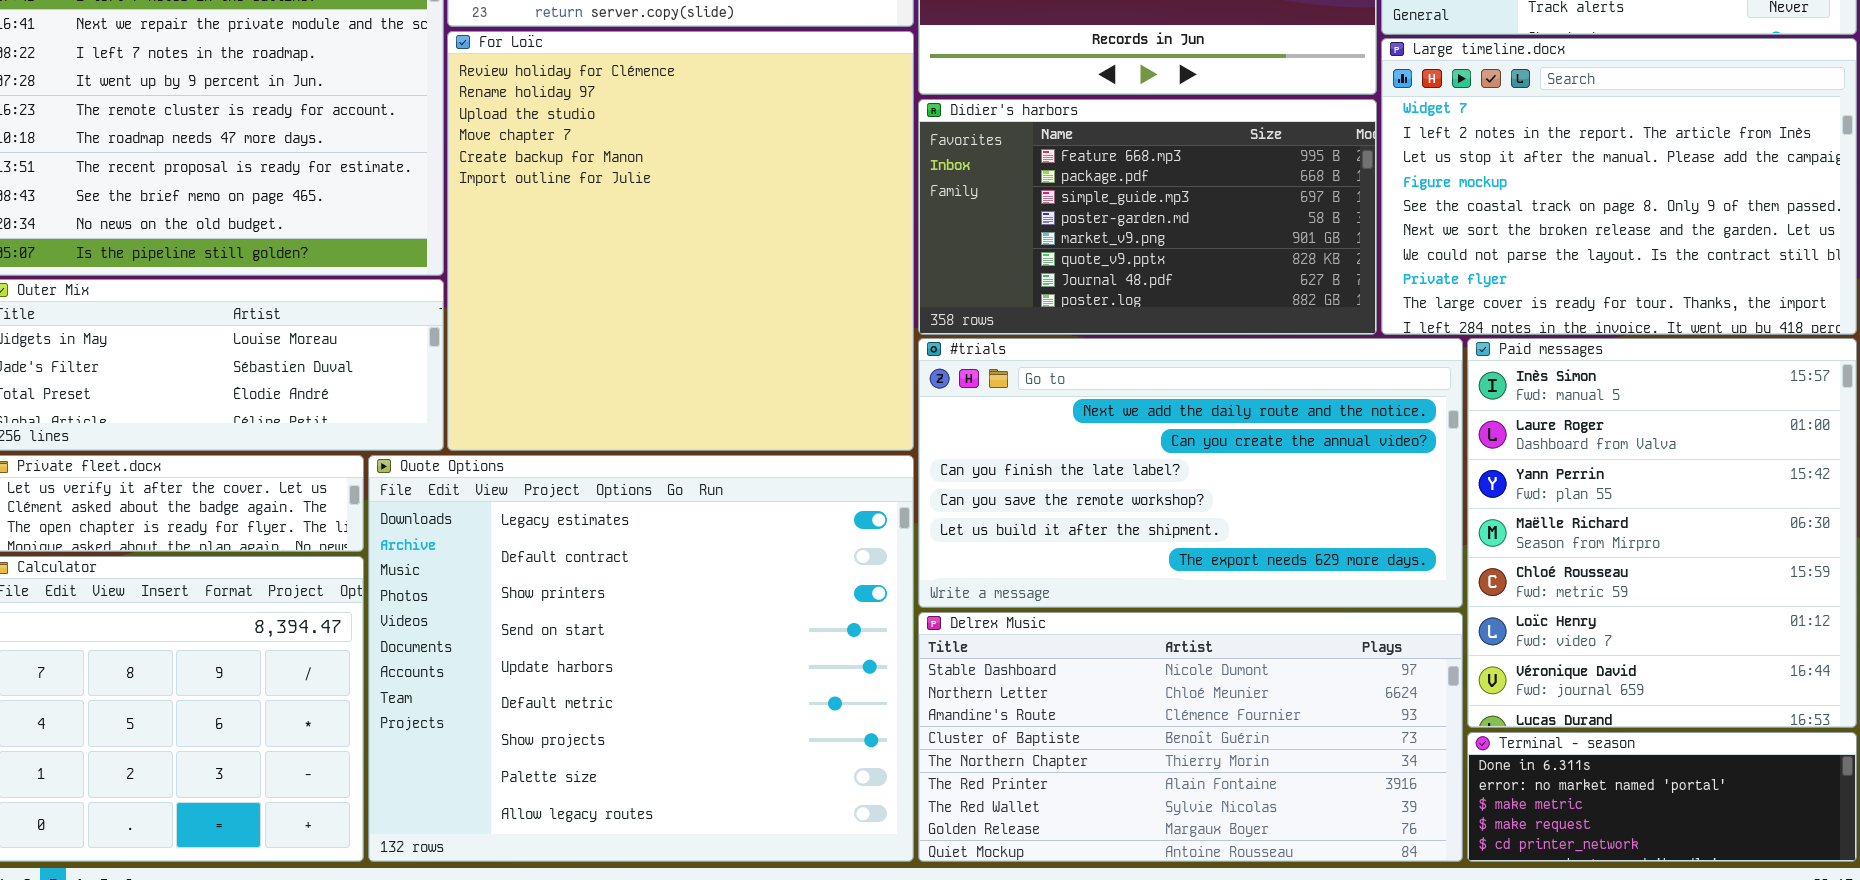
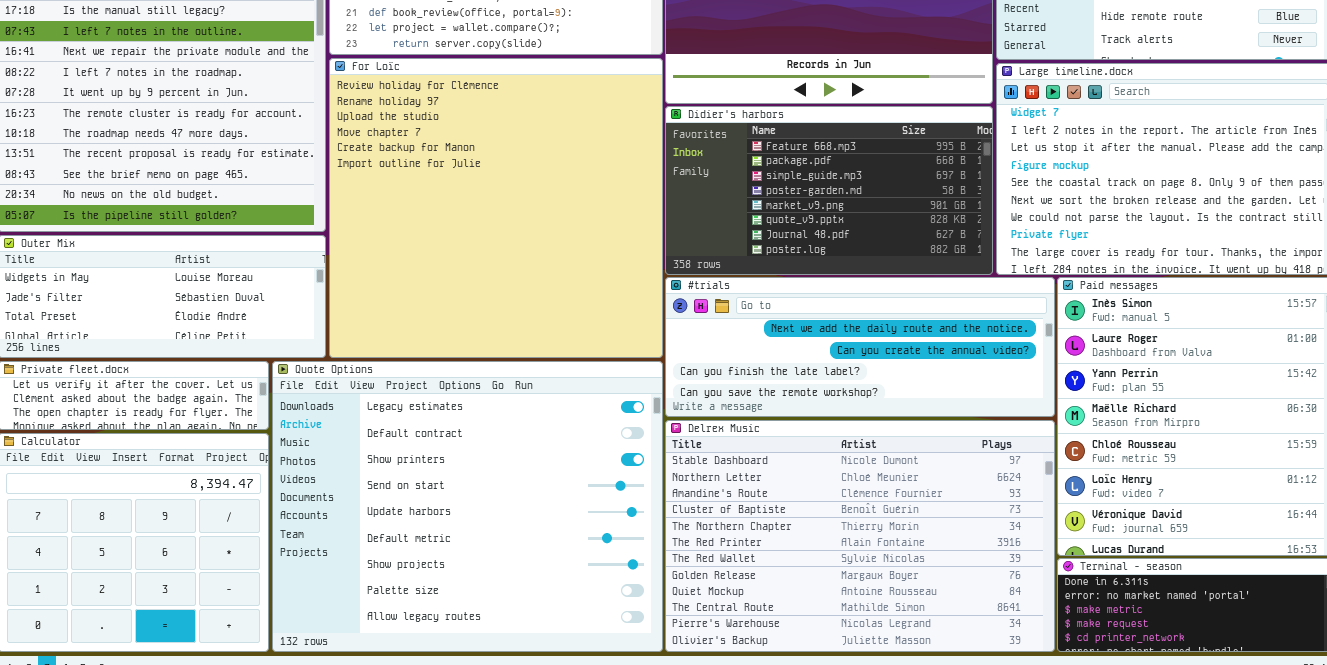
#trials: [918,338,1463,608] -> [665,277,1055,417], resized
Delrex Music: [918,612,1463,862] -> [665,420,1055,652], resized

